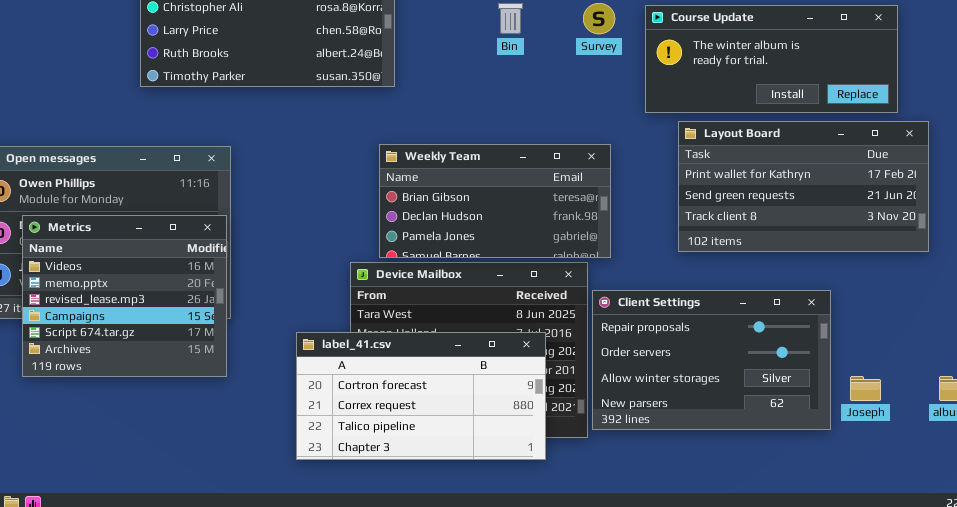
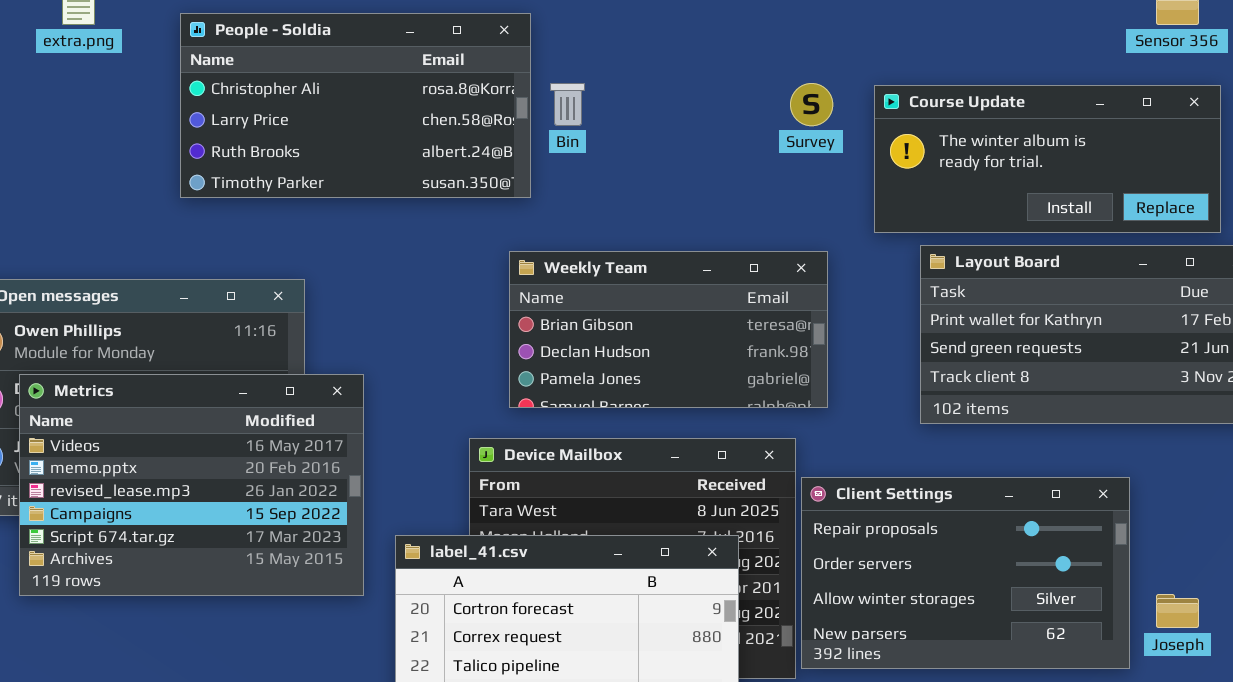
Bin: [498,3,523,34] -> [550,83,585,126], moved
Weekly Team: [379,144,611,258] -> [509,251,828,408], moved
Metrics: [22,215,227,377] -> [19,374,364,596], resized

